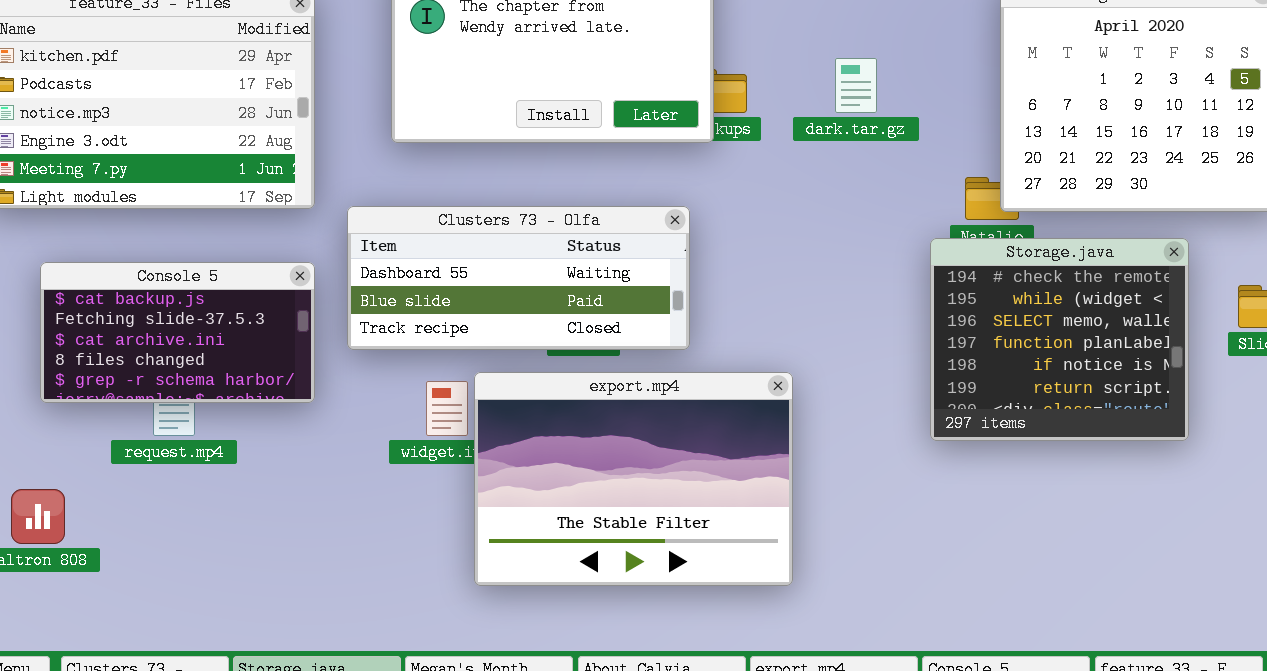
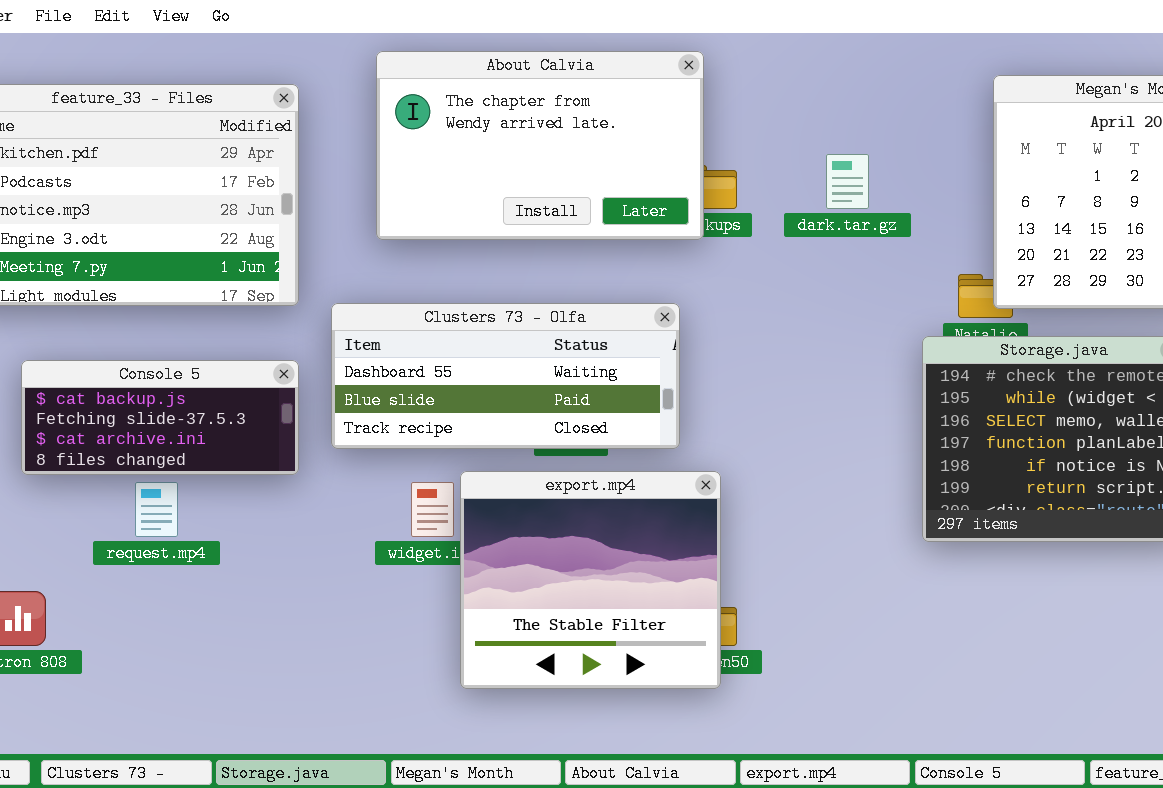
Console 5: [40,262,315,403] -> [21,360,299,475], resized
export.mp4: [474,372,793,586] -> [460,471,721,689], resized

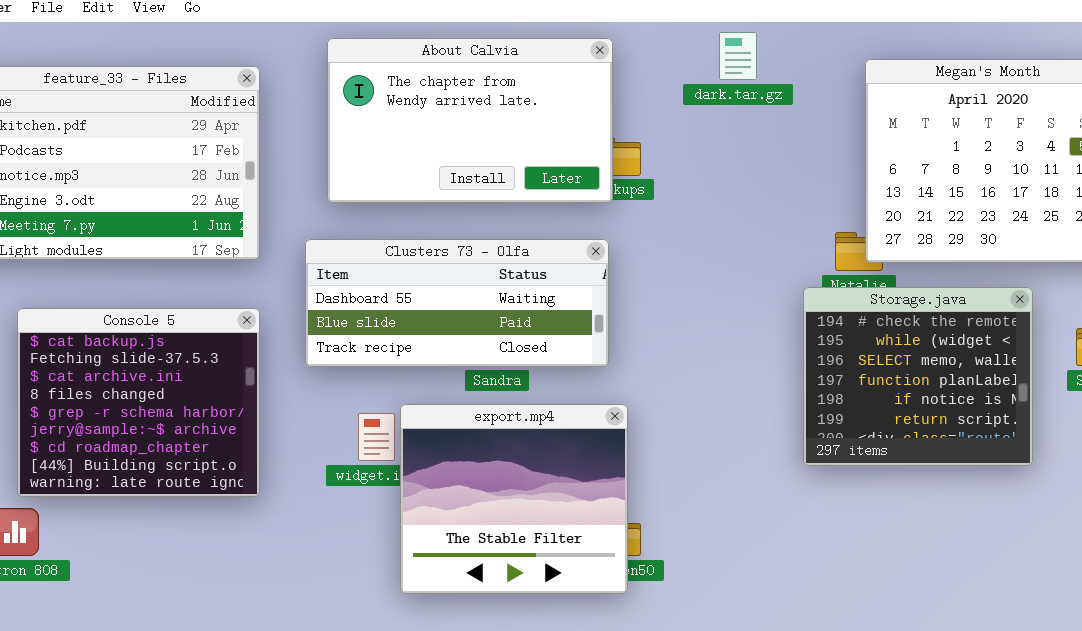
dark.tar.gz: [826,154,869,209] -> [719,32,757,80], moved
Clusters 73 - Olfa: [331,303,680,449] -> [305,239,609,367], moved
Console 5: [21,360,299,475] -> [17,308,260,497], resized

